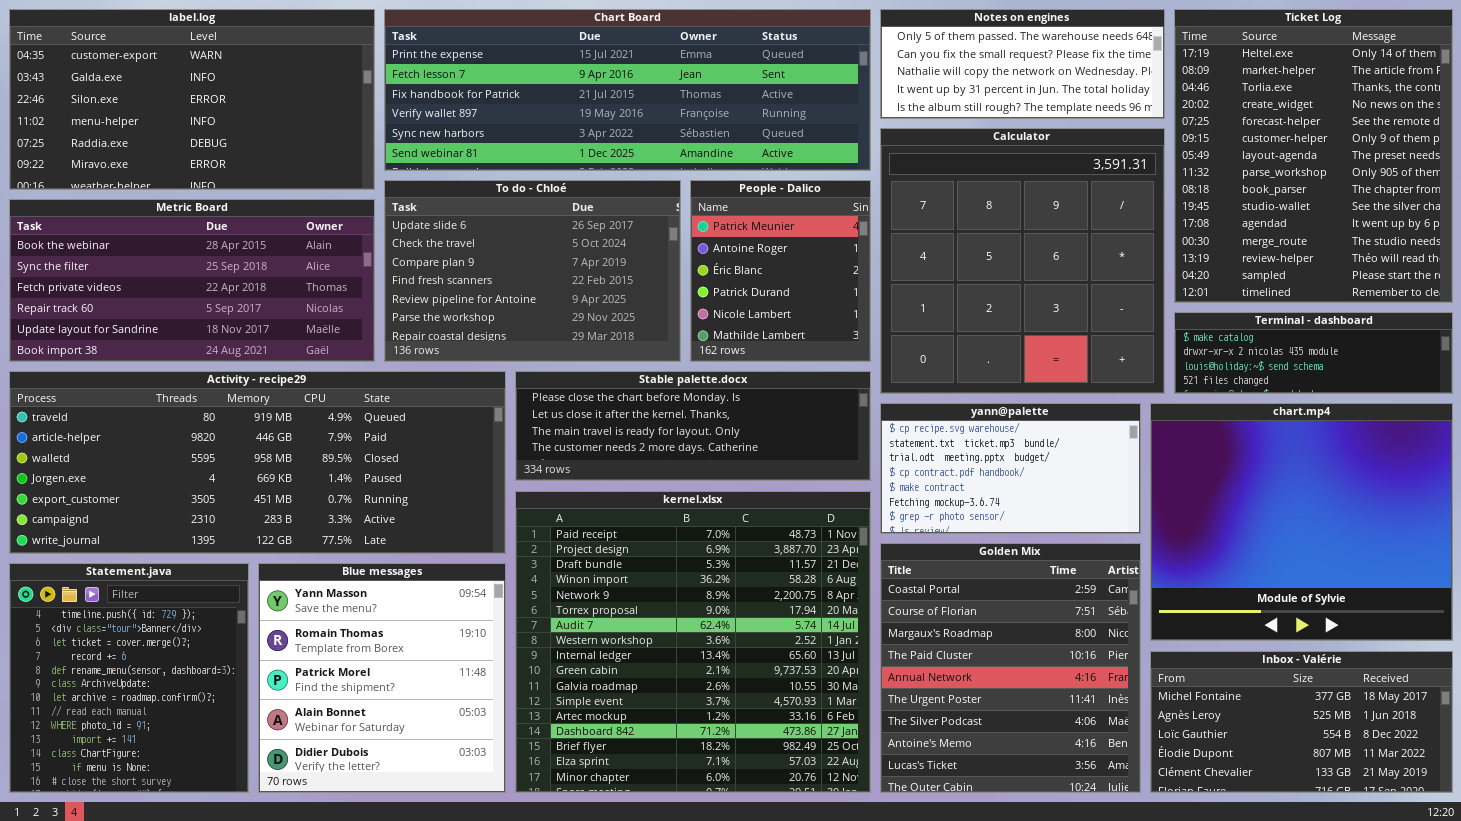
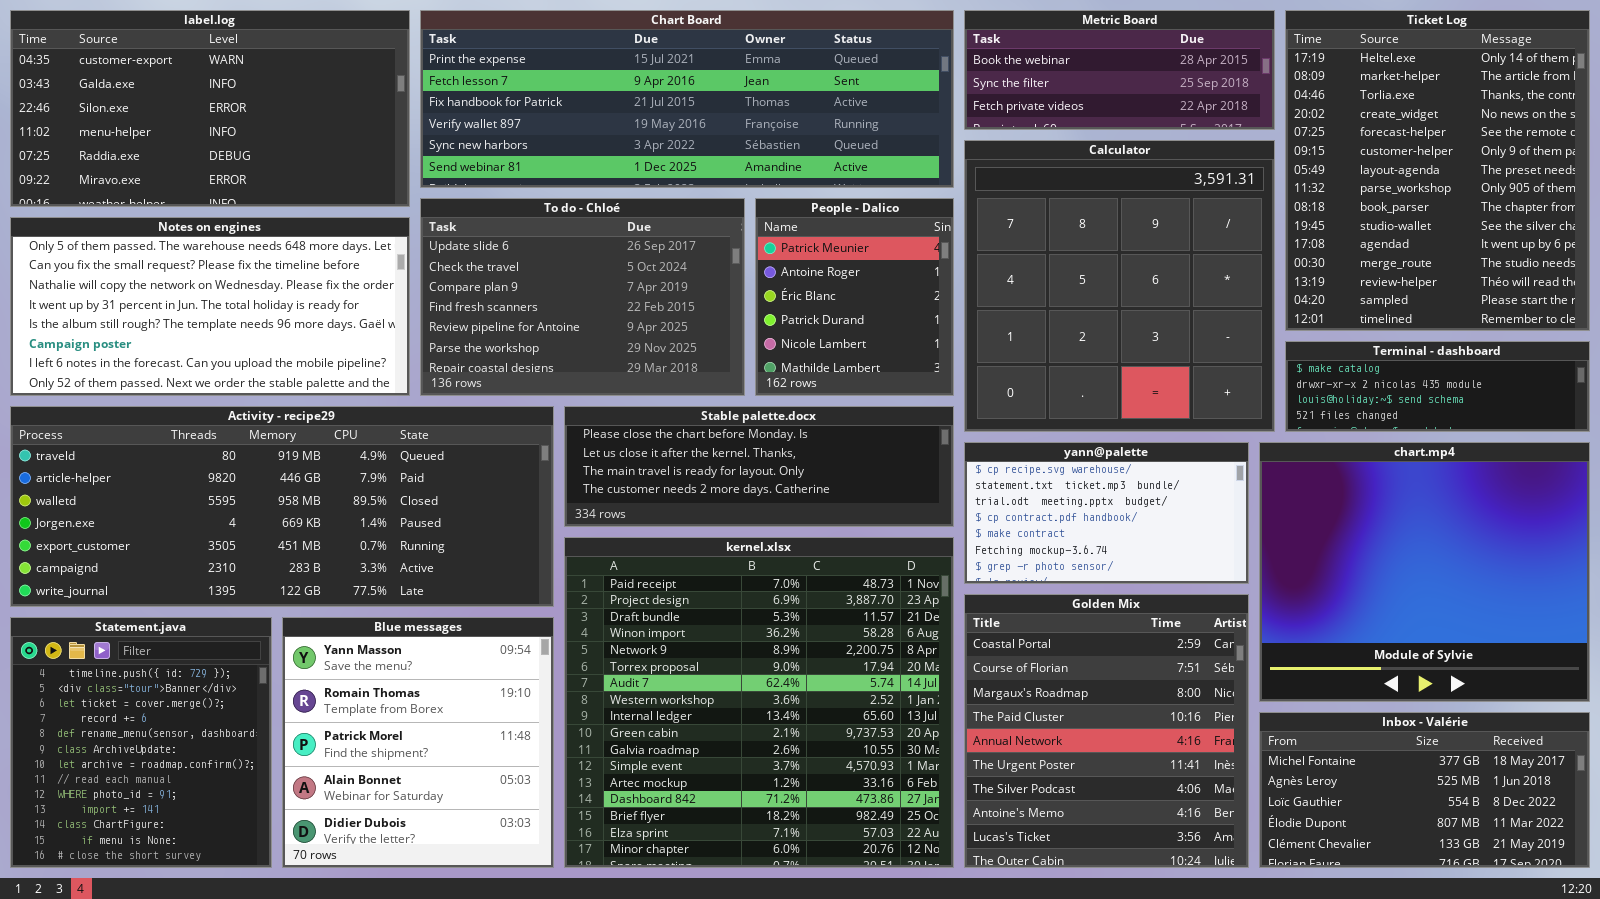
Notes on engines: [880,9,1165,119] -> [10,217,410,396], moved, resized
Metric Board: [9,199,375,362] -> [964,10,1275,130], moved, resized

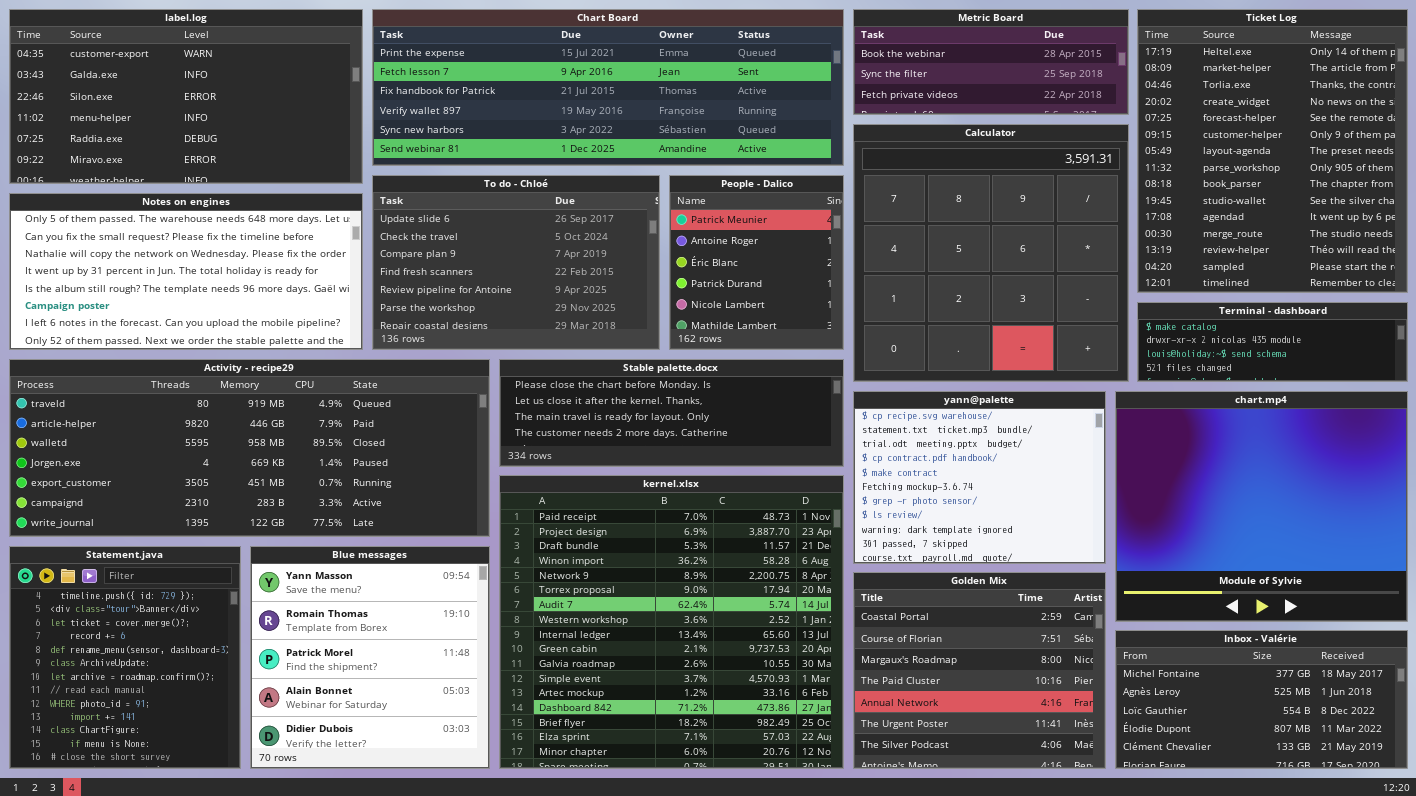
yann@palette: [964,442,1249,584] -> [853,391,1106,564], resized
Golden Mix: [964,594,1249,868] -> [853,572,1106,769], resized

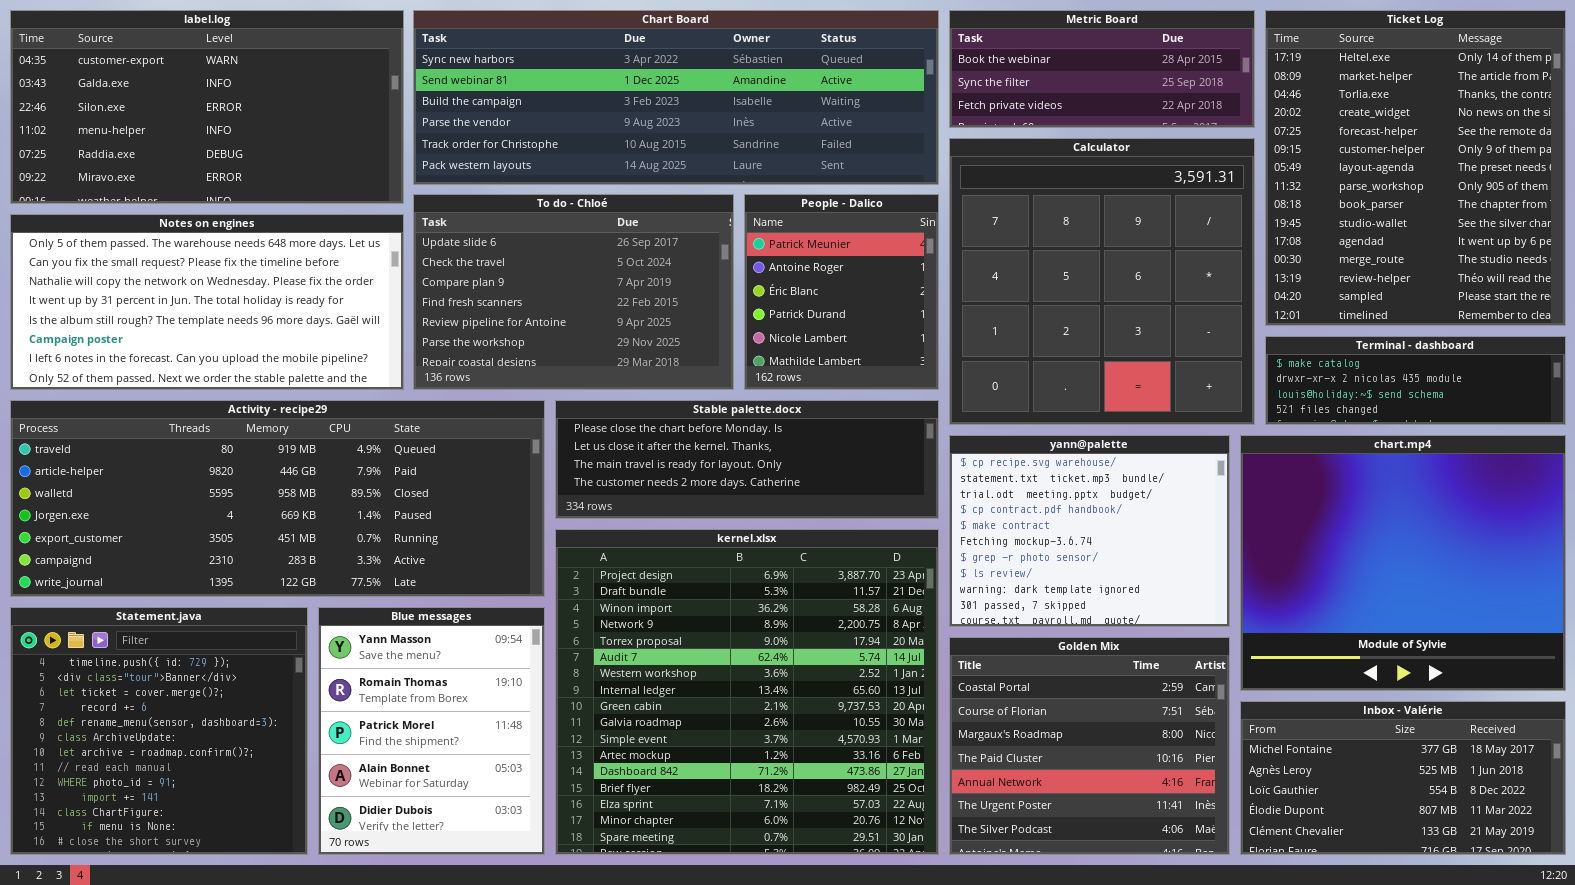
Chart Board: [372,9,844,166] -> [413,10,939,185], scrolled down 4 rows
kernel.xlsx: [499,475,844,769] -> [555,529,939,855], scrolled down 1 row
Statement.java: [9,546,241,769] -> [10,607,308,855], resized
Blue messages: [250,546,490,769] -> [318,607,545,855], resized

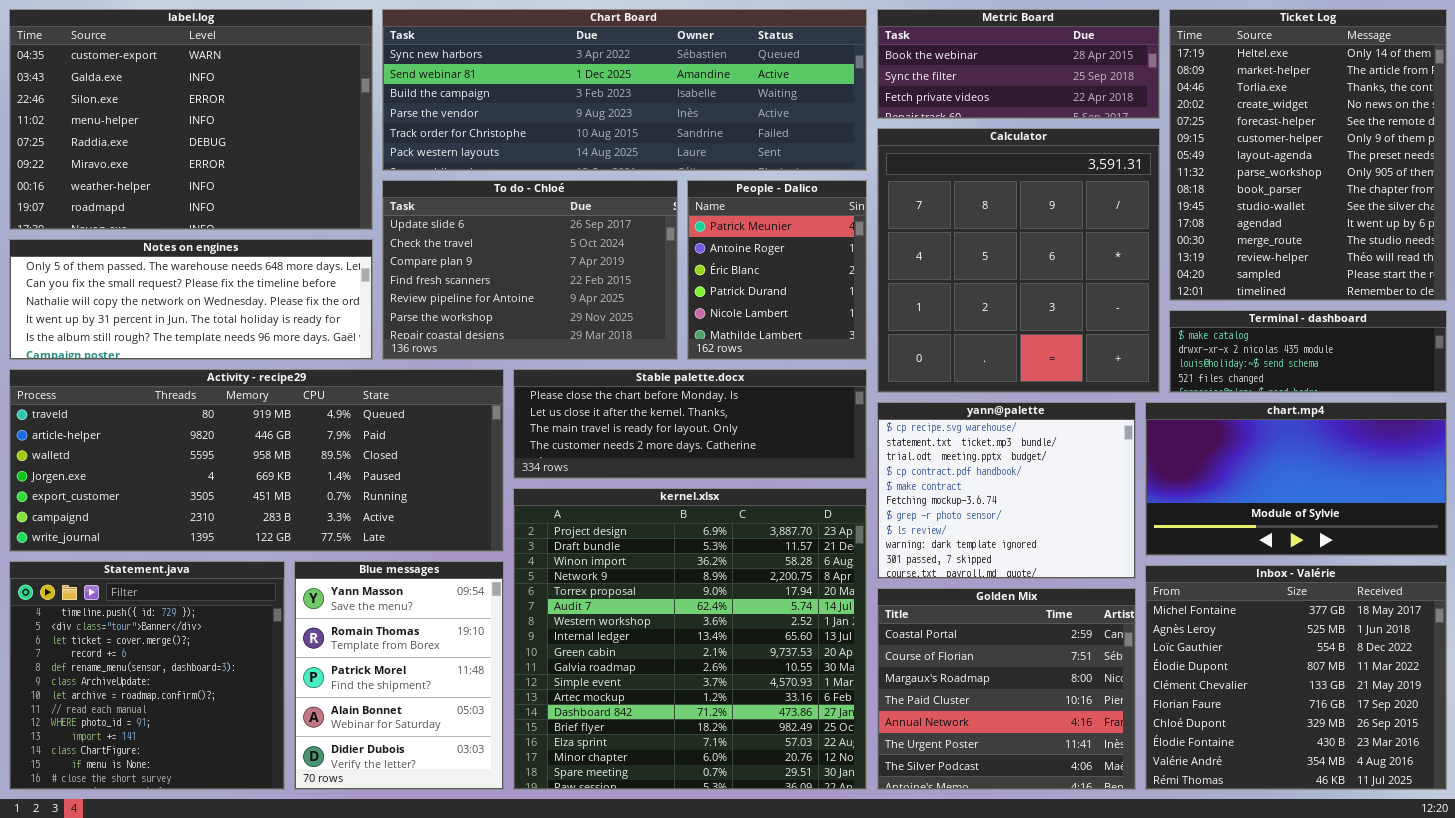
label.log: [10,10,404,204] -> [9,9,373,230], resized
Notes on engines: [10,214,404,390] -> [9,239,373,360], resized
chart.mp4: [1240,435,1566,691] -> [1145,402,1447,556], resized
Inbox - Valérie: [1240,701,1566,855] -> [1145,565,1447,790], resized

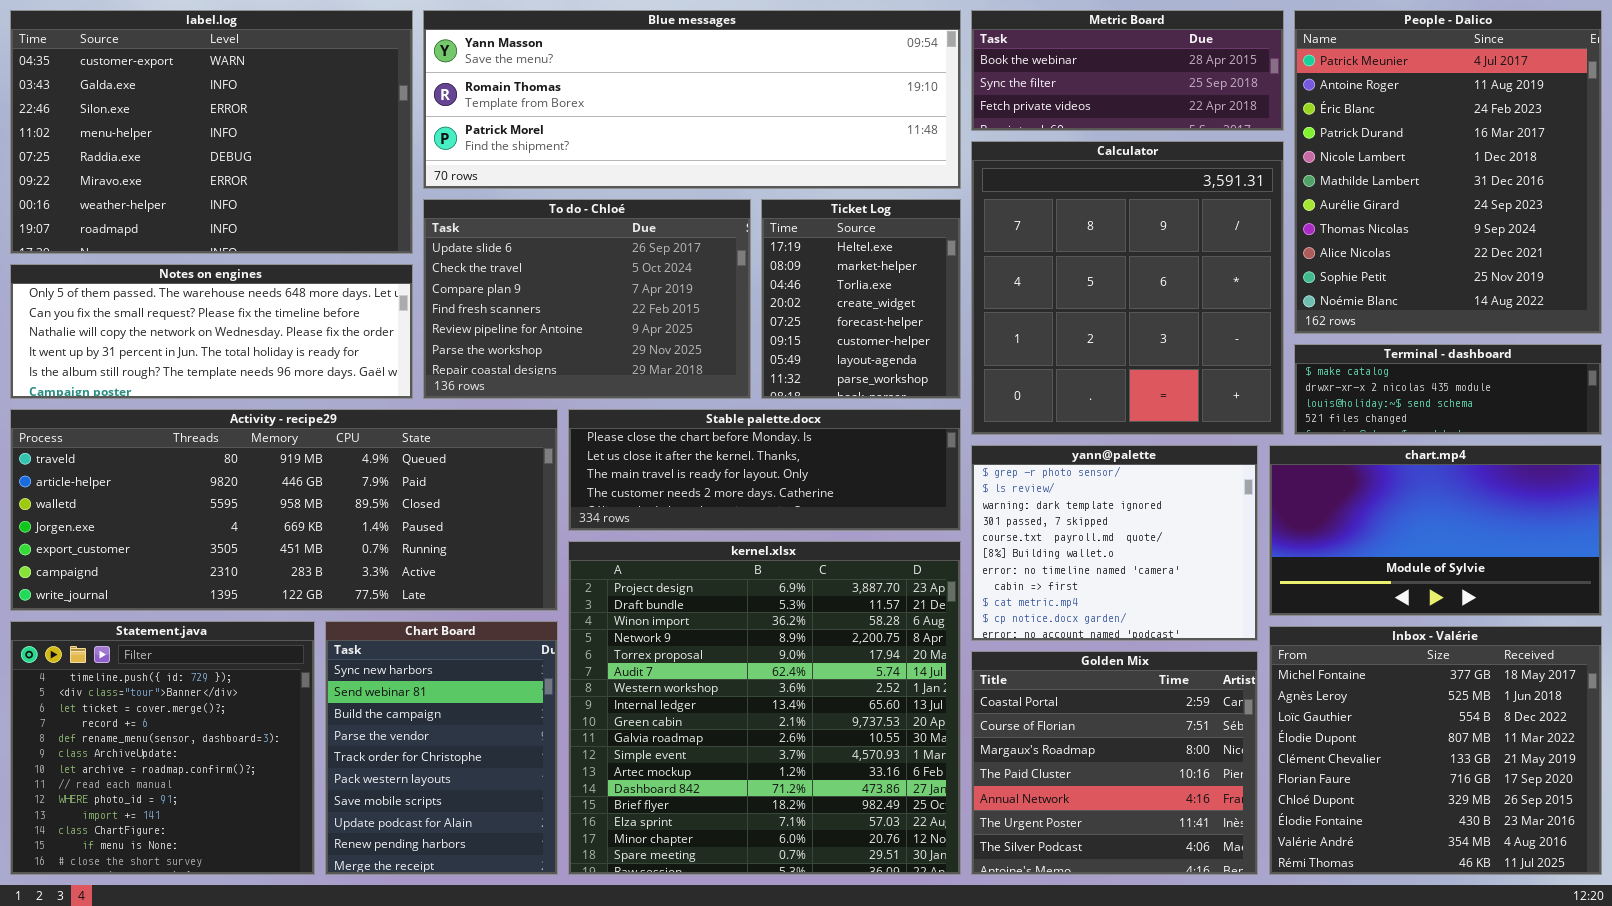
Chart Board: [382,9,867,171] -> [325,621,558,875], moved, resized
Ticket Log: [1169,9,1447,301] -> [761,199,961,399], moved, resized
People - Dalico: [687,180,867,360] -> [1294,10,1602,334], moved, resized
yann@palette: [877,402,1136,579] -> [971,445,1258,641], scrolled down 6 rows
Blue messages: [294,561,504,790] -> [423,10,961,189], moved, resized

